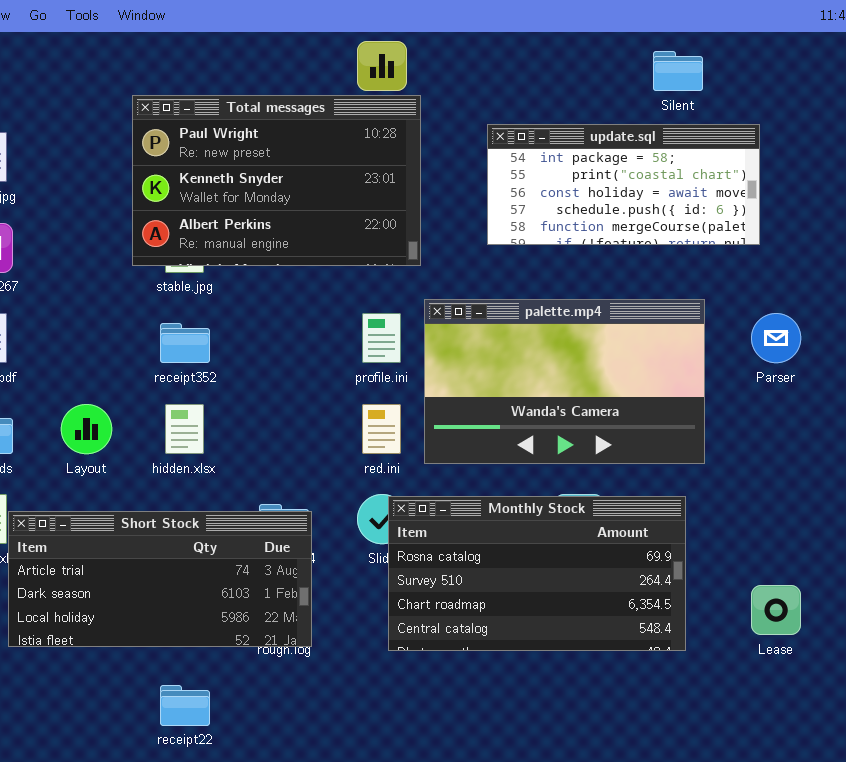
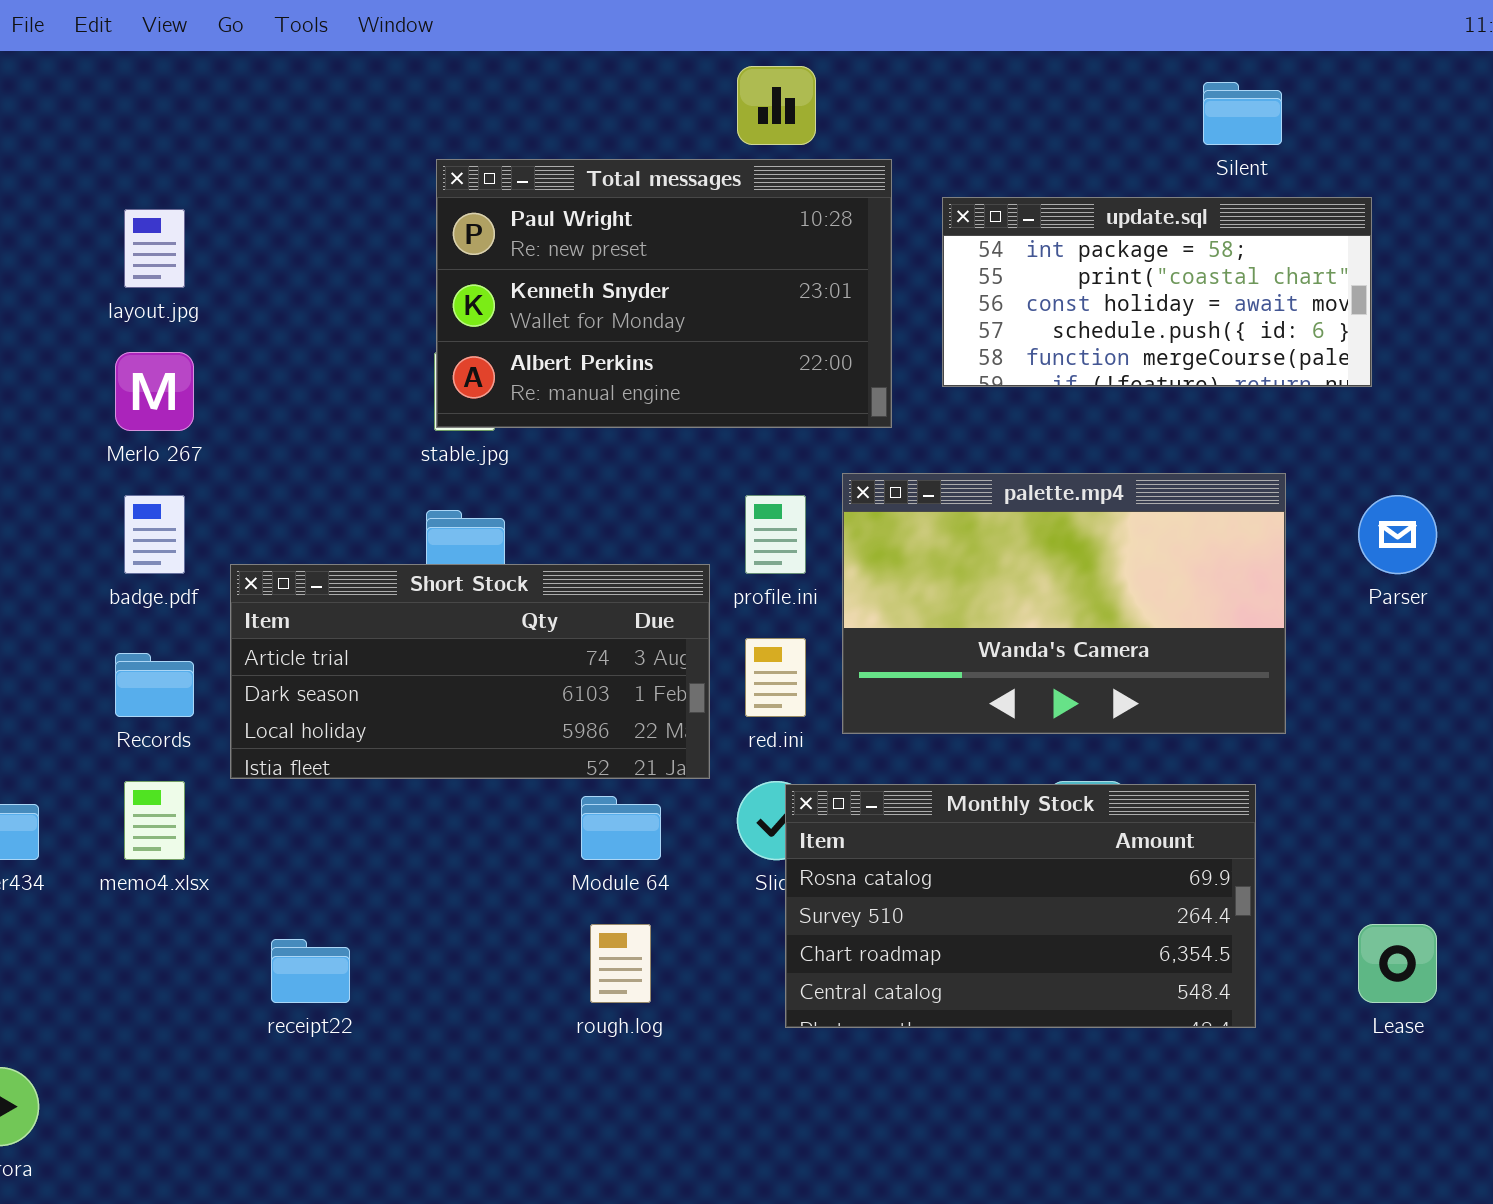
Total messages: [132,95,421,266] -> [436,159,892,428], moved
Short Stock: [8,511,312,647] -> [230,564,710,779], moved
receipt22: [160,685,210,726] -> [271,939,350,1003], moved

